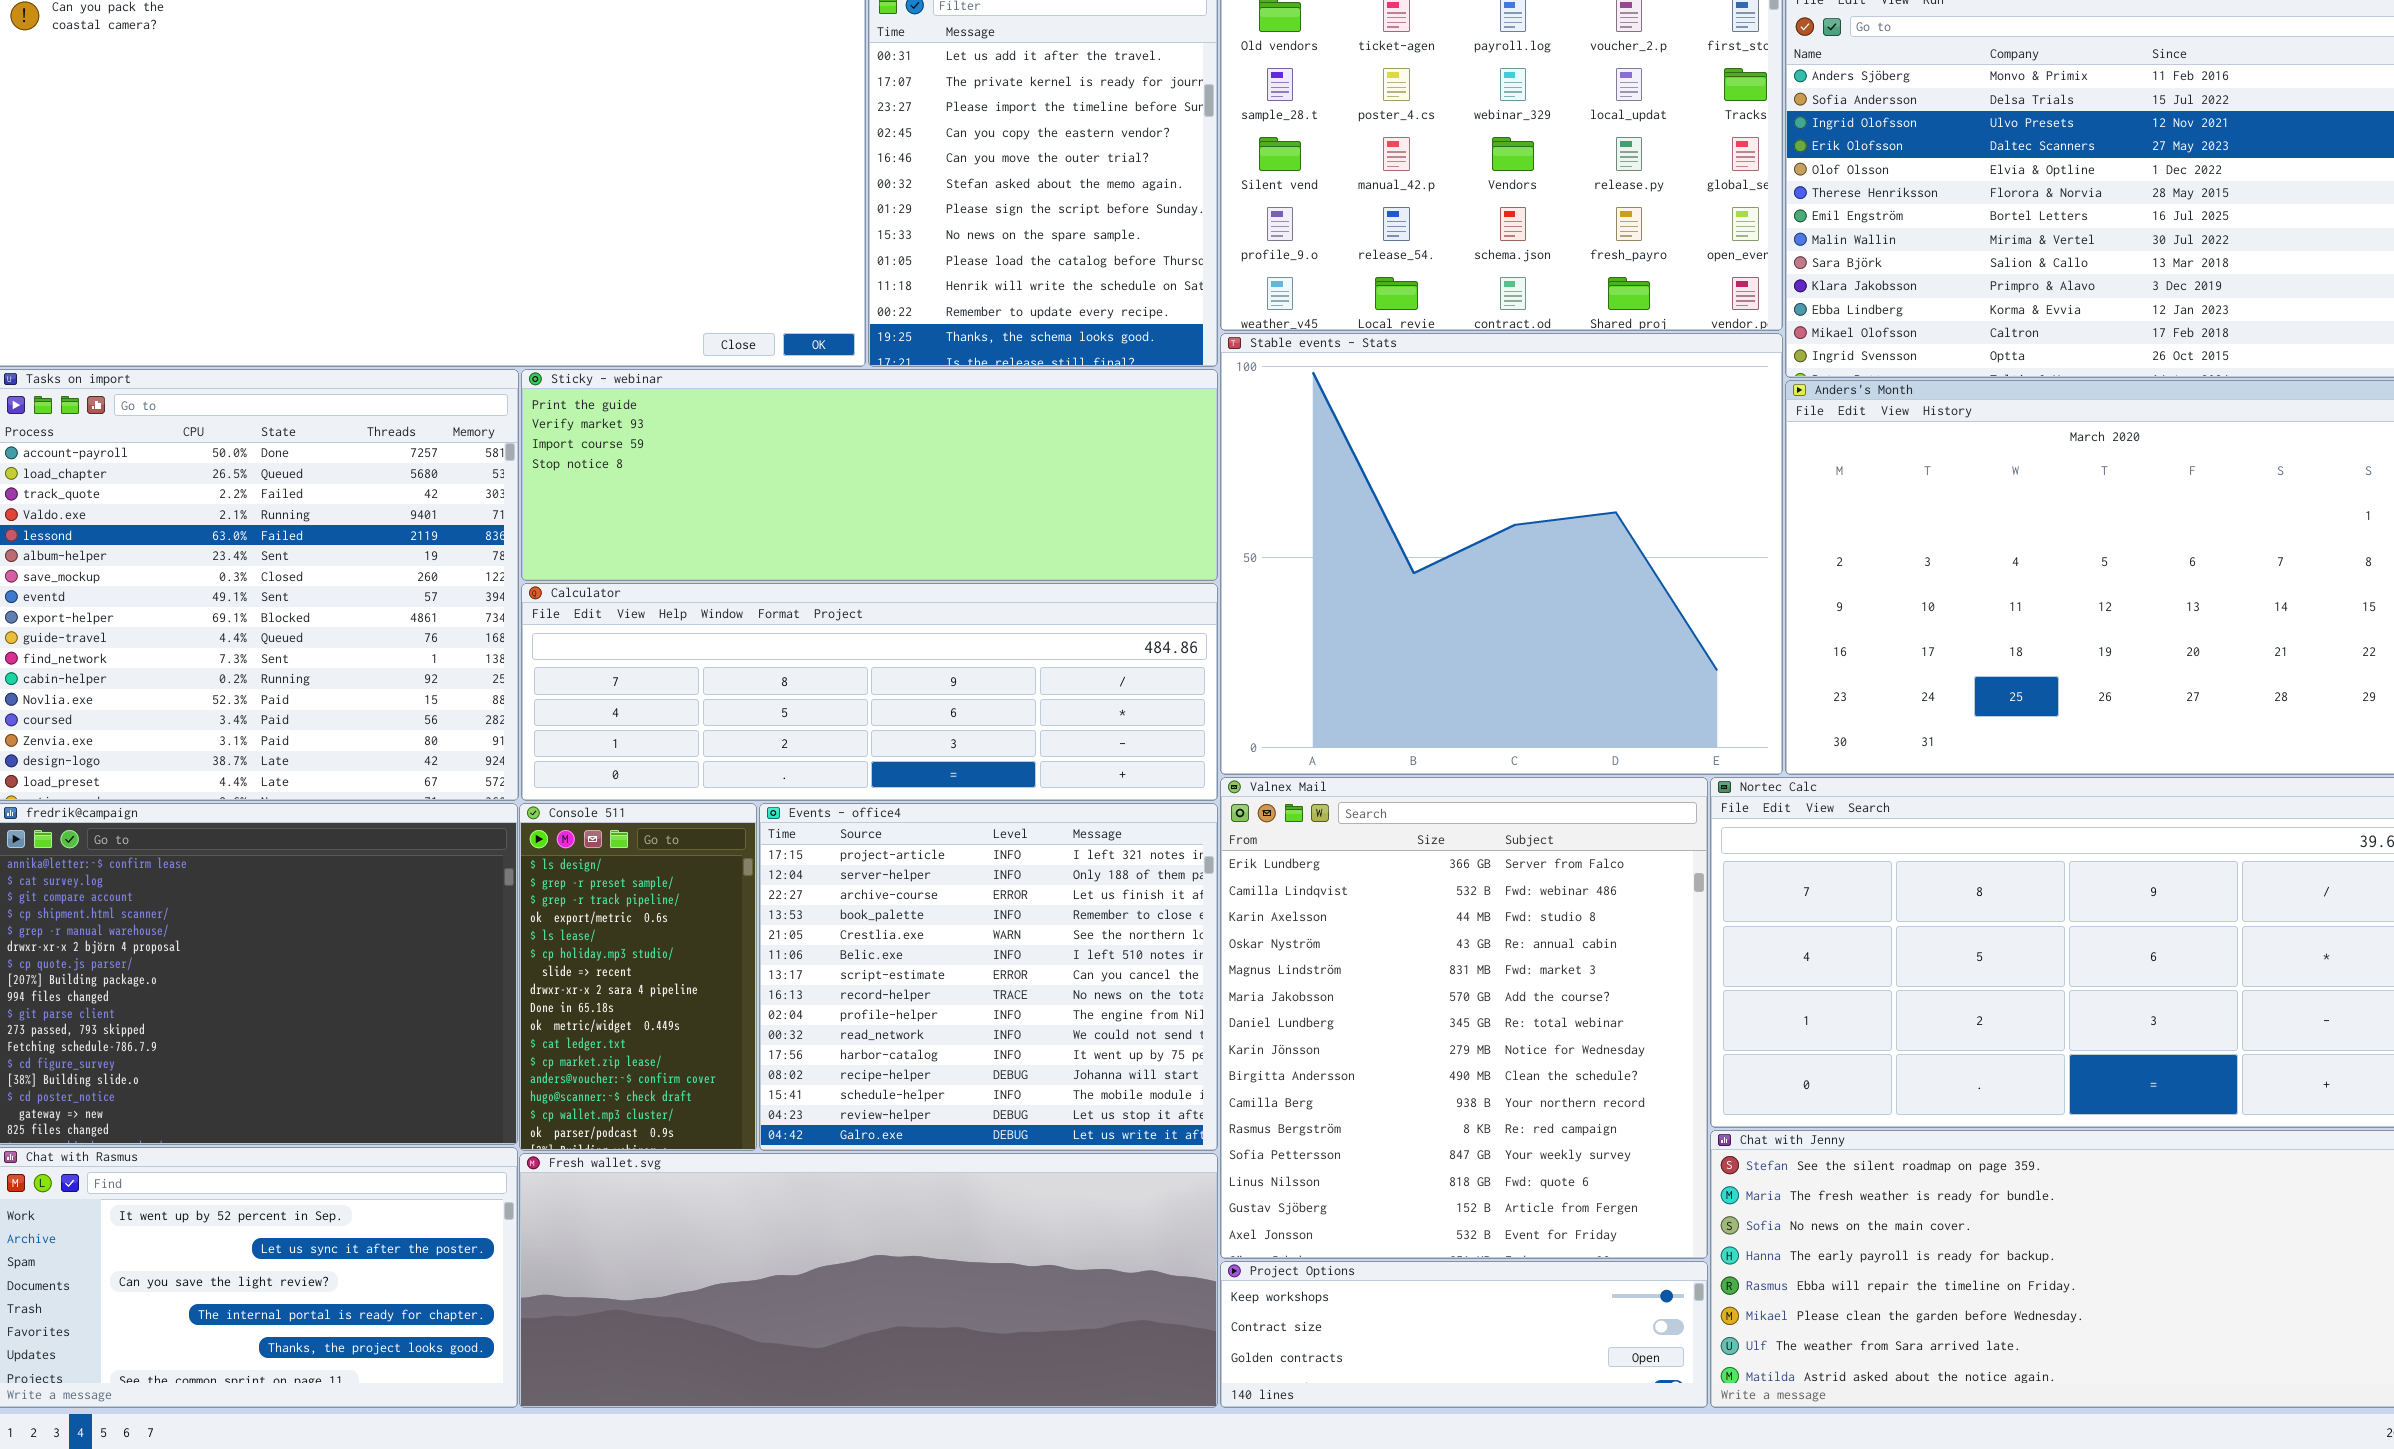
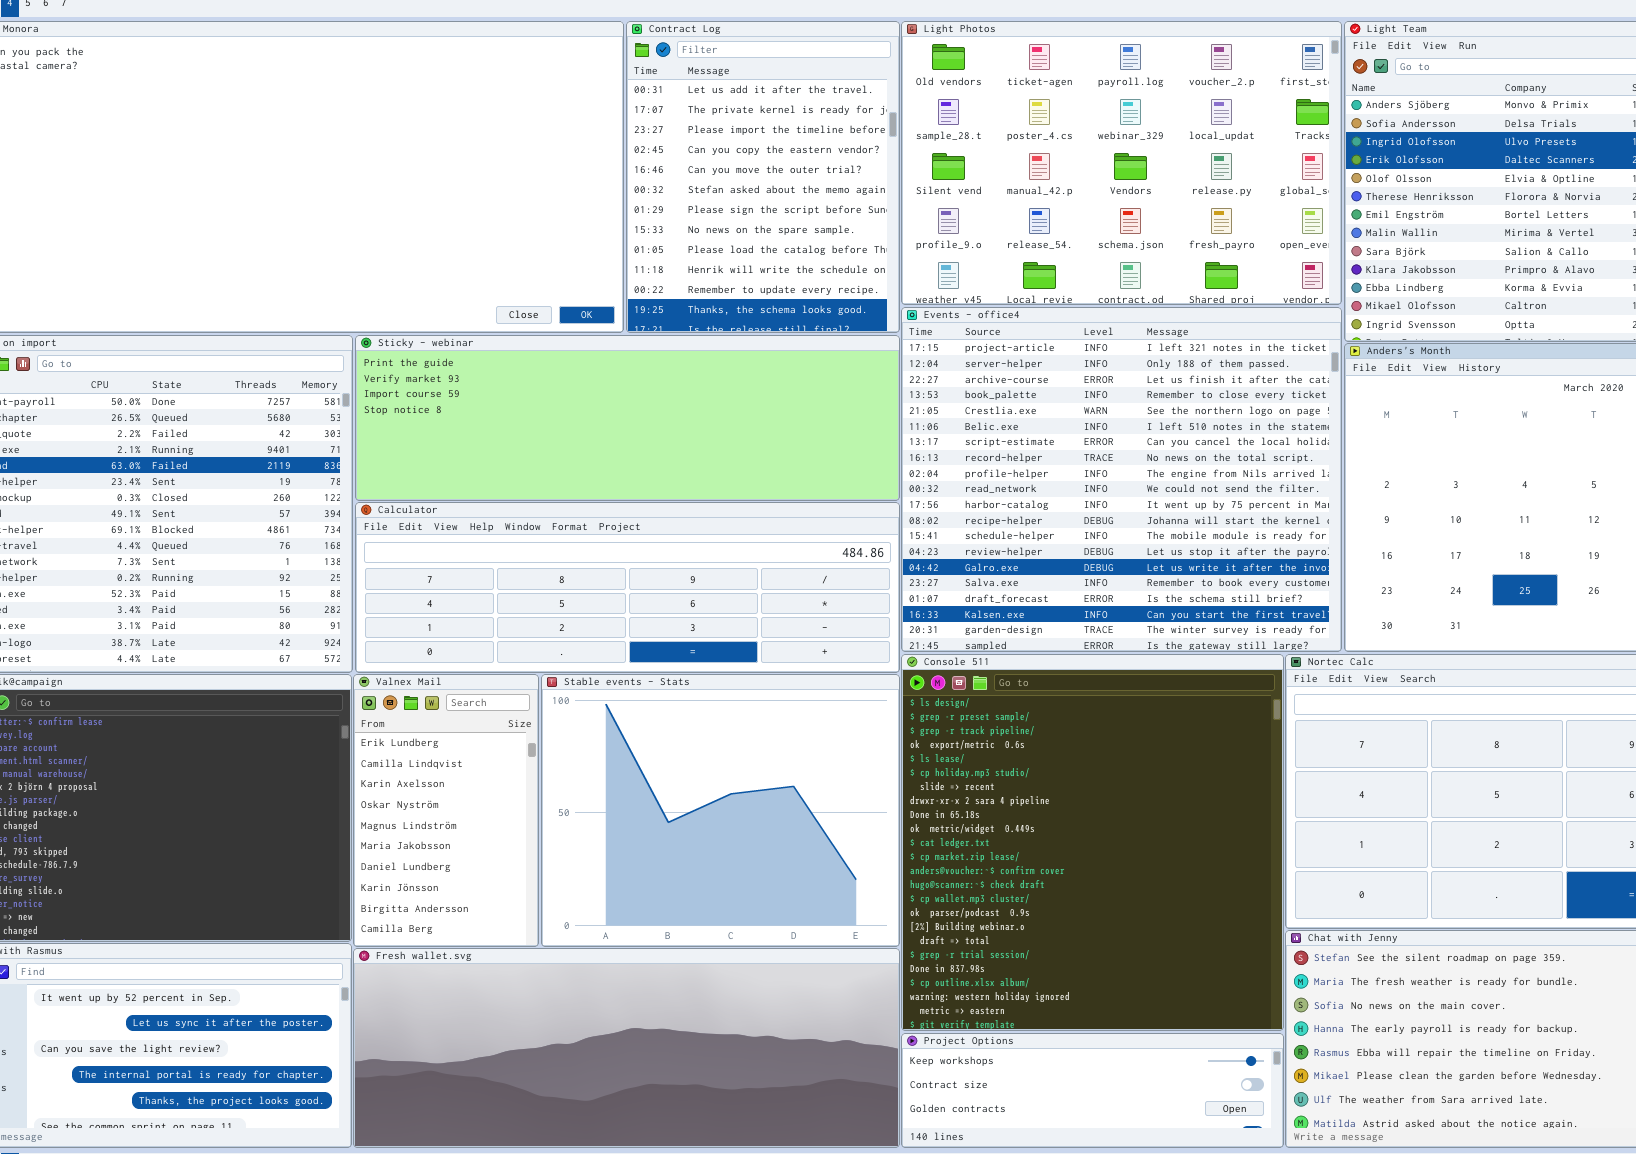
Stable events - Stats: [1220,333,1783,775] -> [541,674,900,947], moved, resized
Valnex Mail: [1220,777,1708,1259] -> [353,674,539,947], moved, resized
Console 511: [519,803,757,1151] -> [901,654,1284,1031], moved, resized
Events - office4: [759,803,1218,1151] -> [901,307,1342,652], moved, resized

